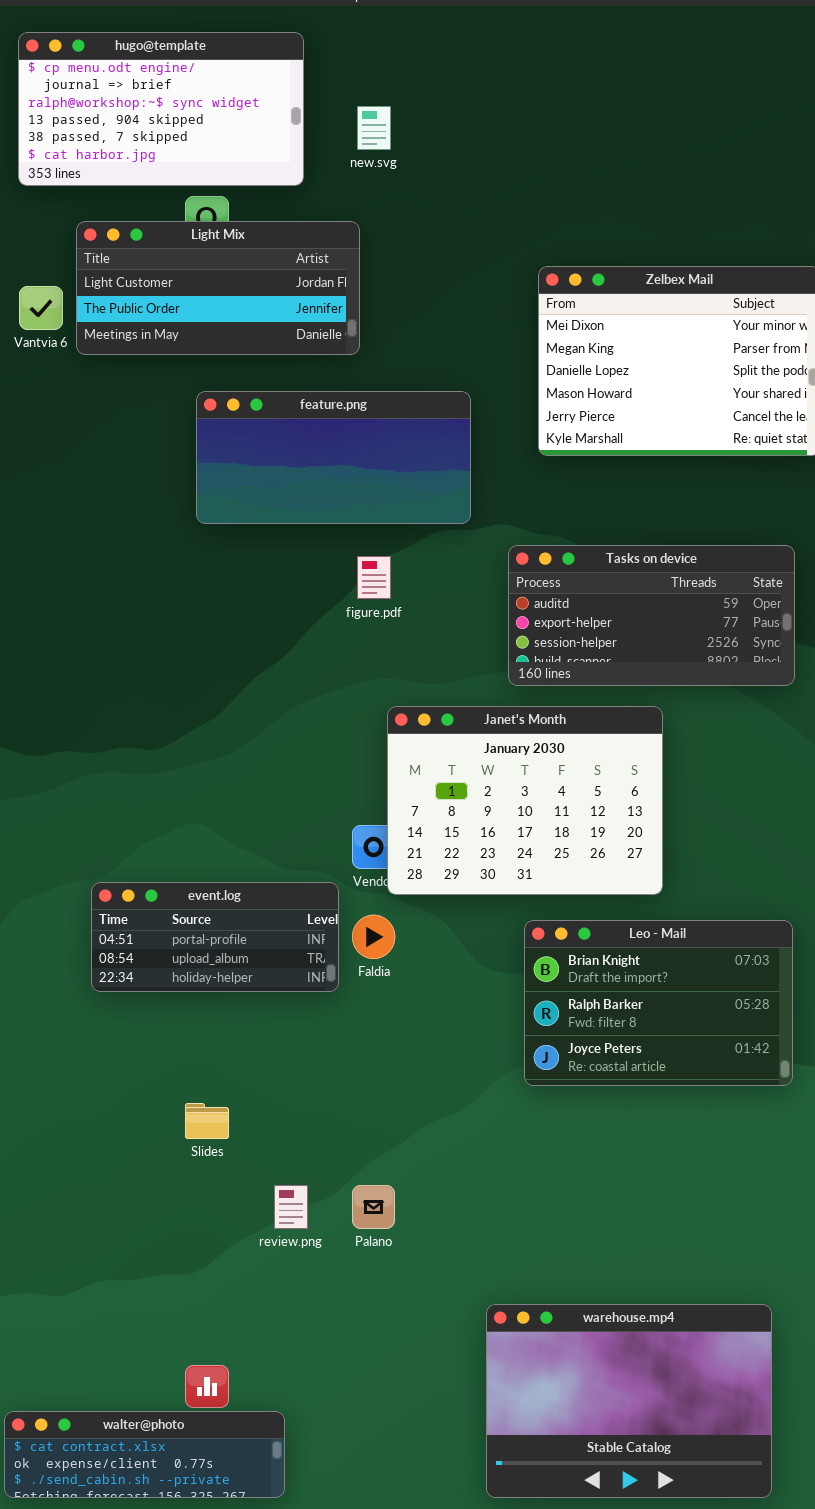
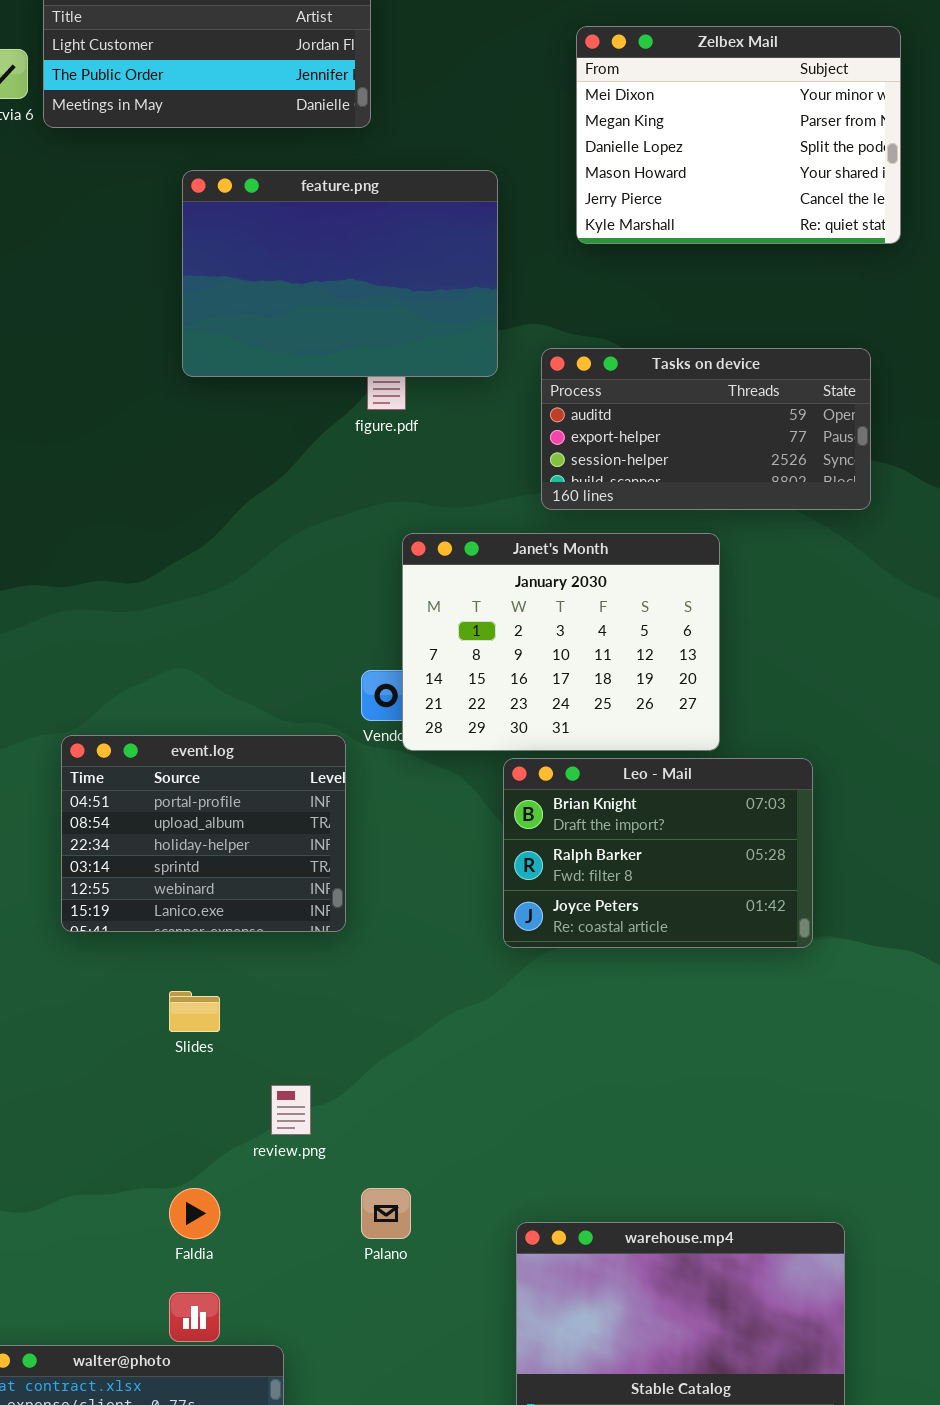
feature.png: [196,391,471,524] -> [182,170,498,377], resized
event.log: [91,882,339,992] -> [61,735,346,932], resized
Faldia: [352,915,395,959] -> [169,1188,220,1239], moved
Leo - Mail: [524,920,793,1086] -> [503,758,813,948], moved
Palano: [352,1185,395,1229] -> [361,1188,411,1239], moved

